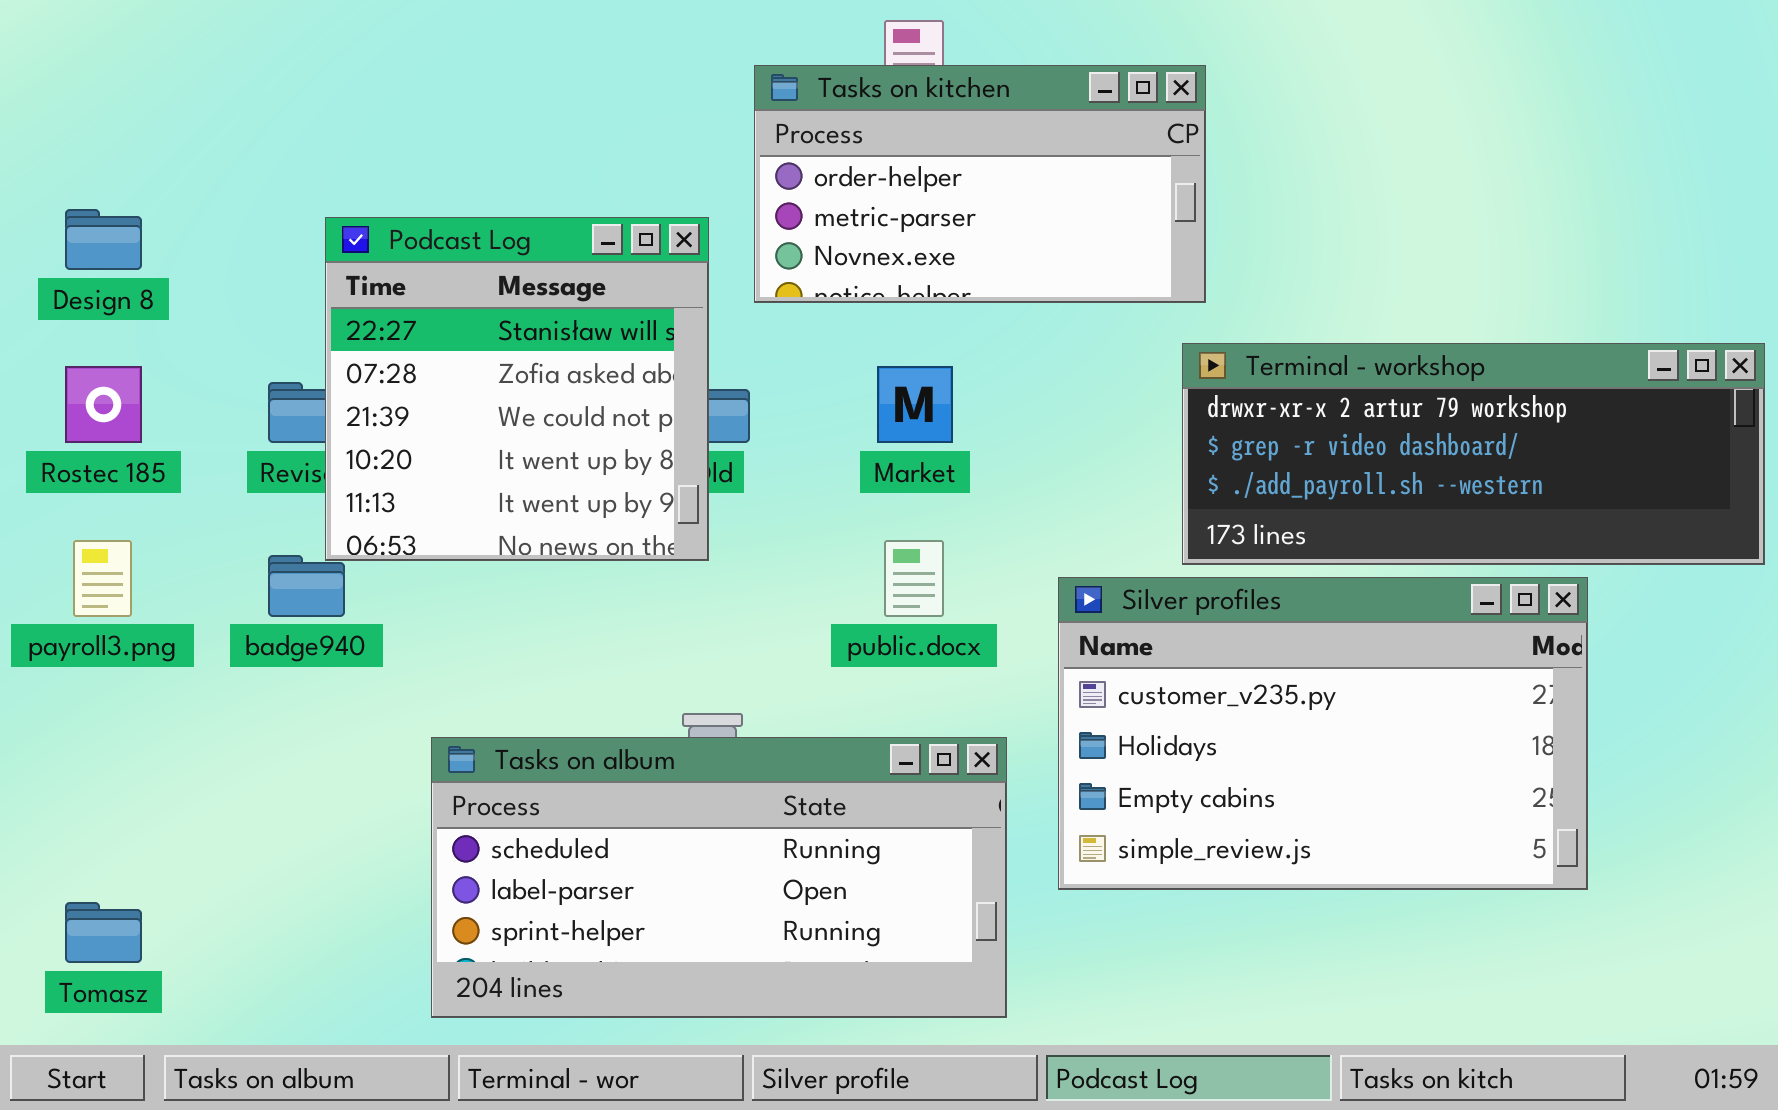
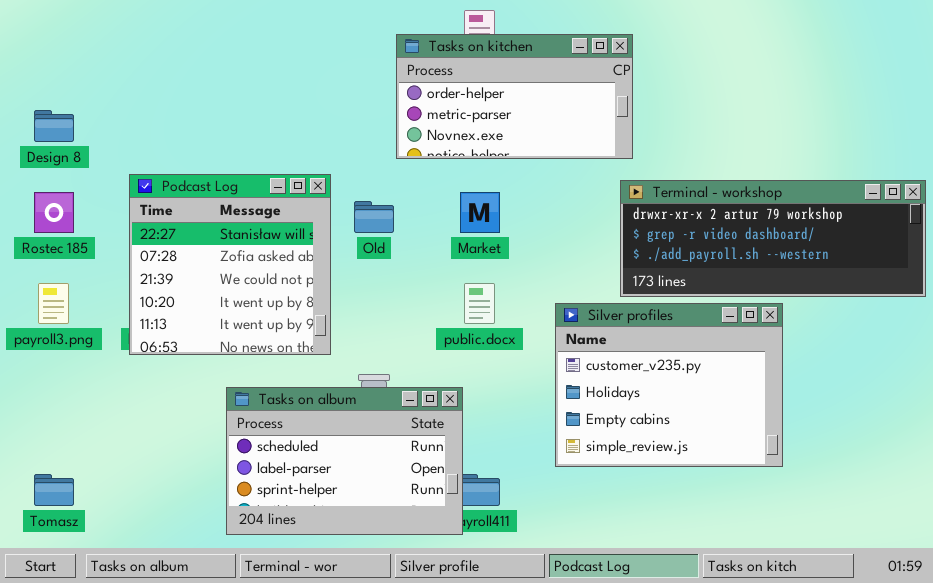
Podcast Log: [325,217,709,561] -> [129,174,331,355], moved
Silver profiles: [1058,577,1588,890] -> [555,303,783,467], resized
Tasks on album: [431,737,1007,1018] -> [226,387,463,535], resized

